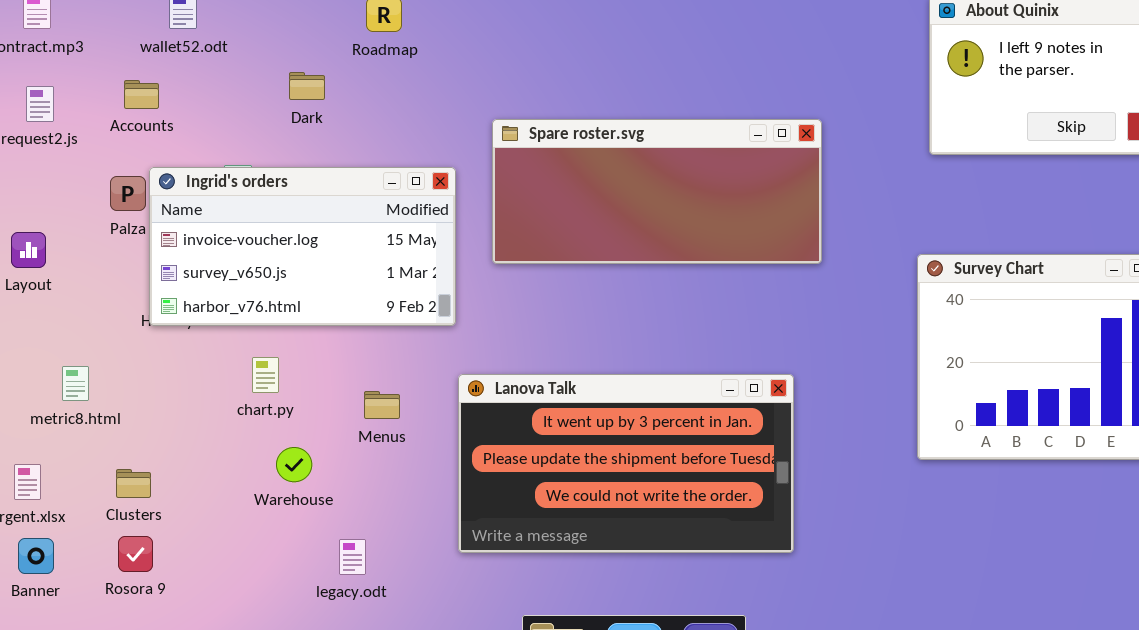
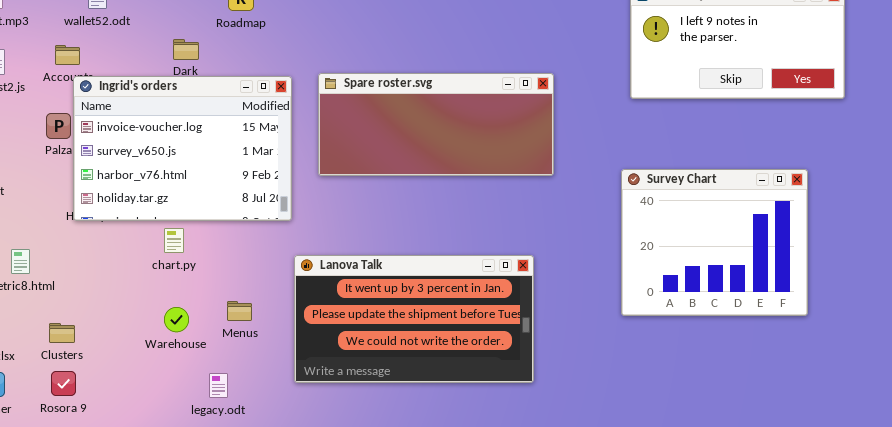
Ingrid's orders: [149,167,456,326] -> [73,76,292,221], resized
chart.py: [252,357,279,393] -> [164,228,184,253], moved
Menus: [364,391,400,419] -> [227,301,252,321], moved

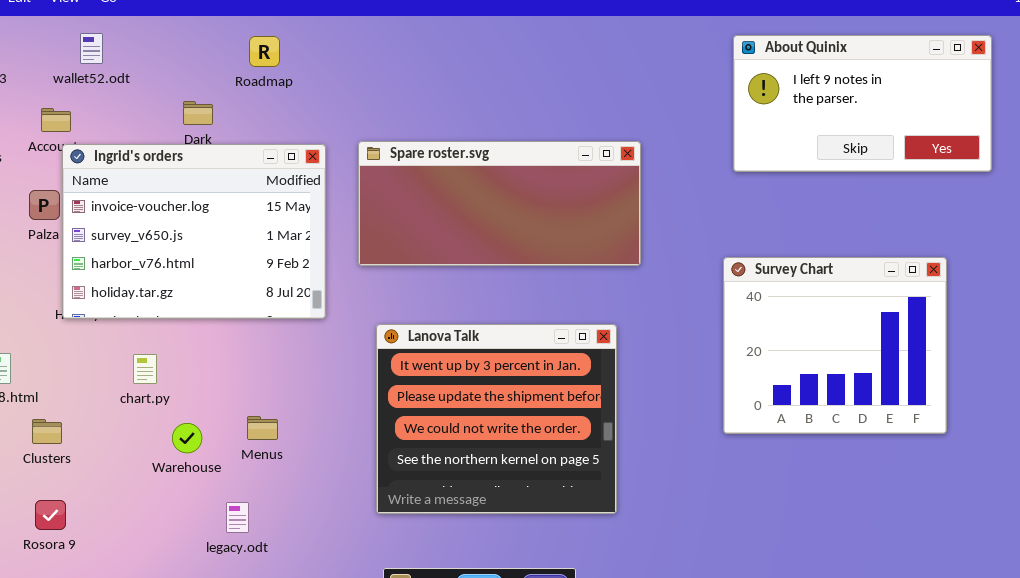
chart.py: [164,228,184,253] -> [133,354,157,384], moved
Lanova Talk: [294,255,534,383] -> [376,324,617,514], resized
Clusters: [49,323,75,343] -> [32,419,62,444], moved

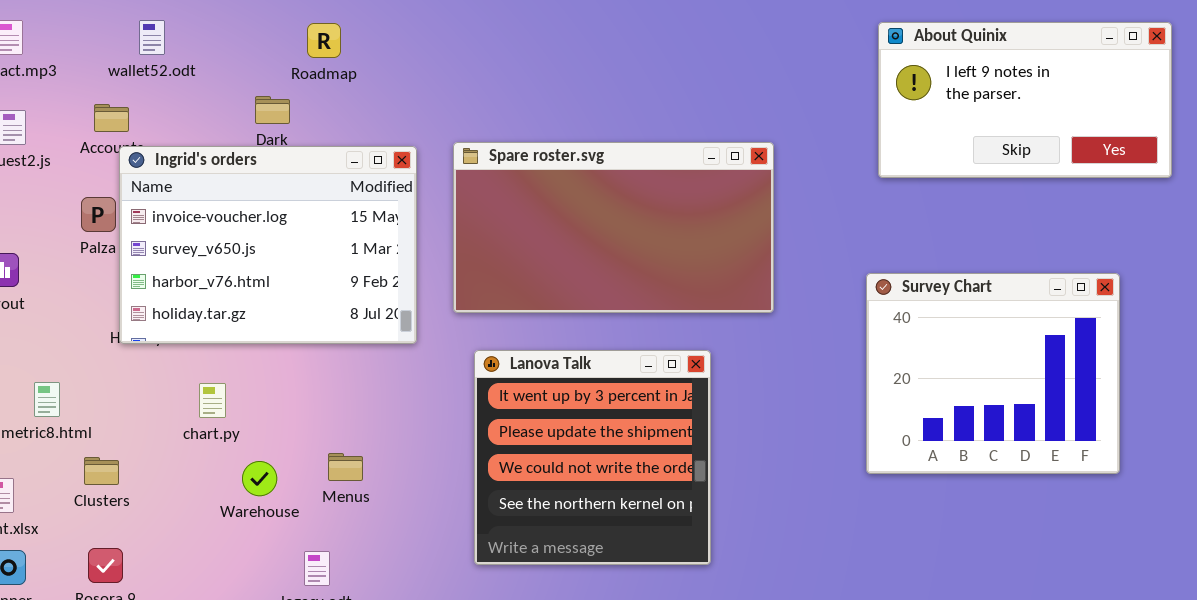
Roadmap: [249,36,280,67] -> [307,23,341,58], moved
Spare roster.svg: [358,141,641,266] -> [453,142,774,313], resized
Lanova Talk: [376,324,617,514] -> [474,350,711,565], resized

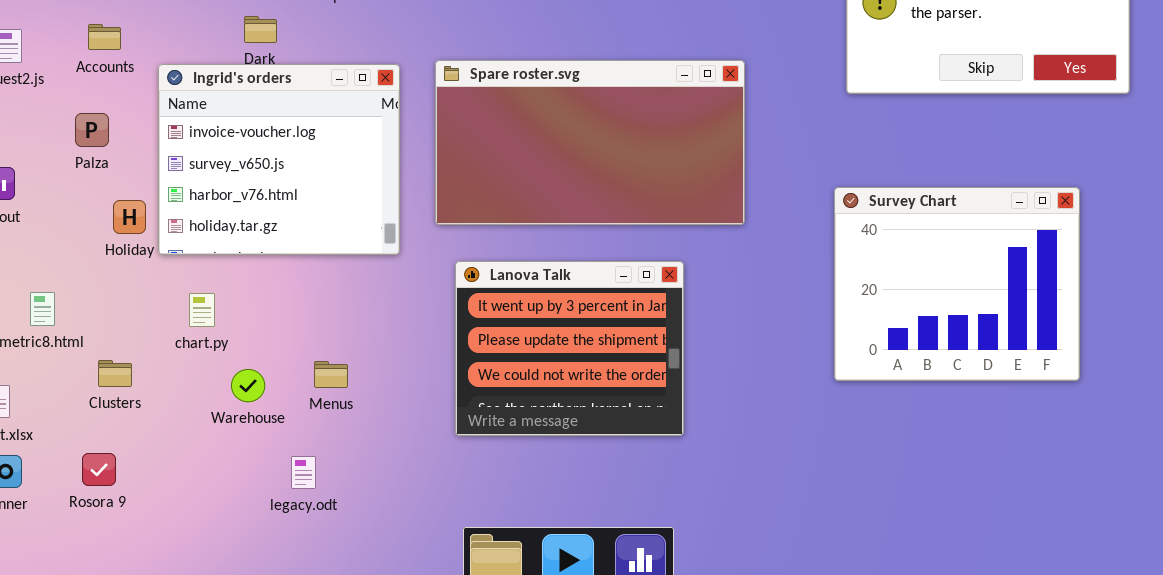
Ingrid's orders: [119,146,417,344] -> [158,64,400,255], resized
Lanova Talk: [474,350,711,565] -> [455,261,684,436], resized
Clusters: [84,457,119,485] -> [98,360,132,387], moved

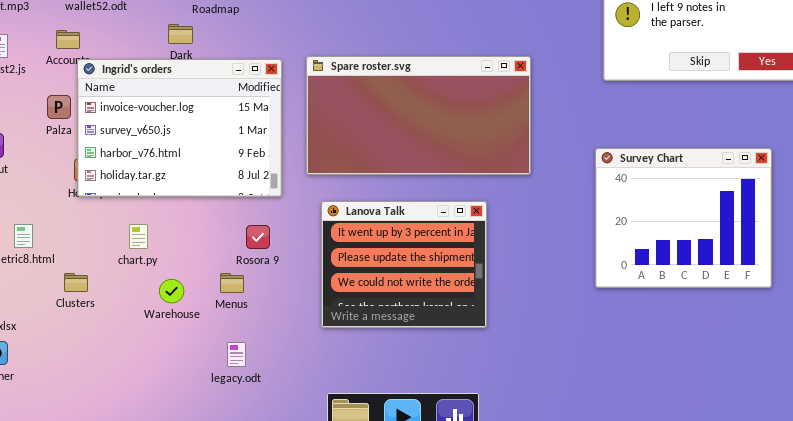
Ingrid's orders: [158,64,400,255] -> [77,59,282,197], resized
Rosora 9: [82,453,116,486] -> [246,225,270,249], moved
legacy.odt: [291,456,316,489] -> [227,342,246,367], moved

